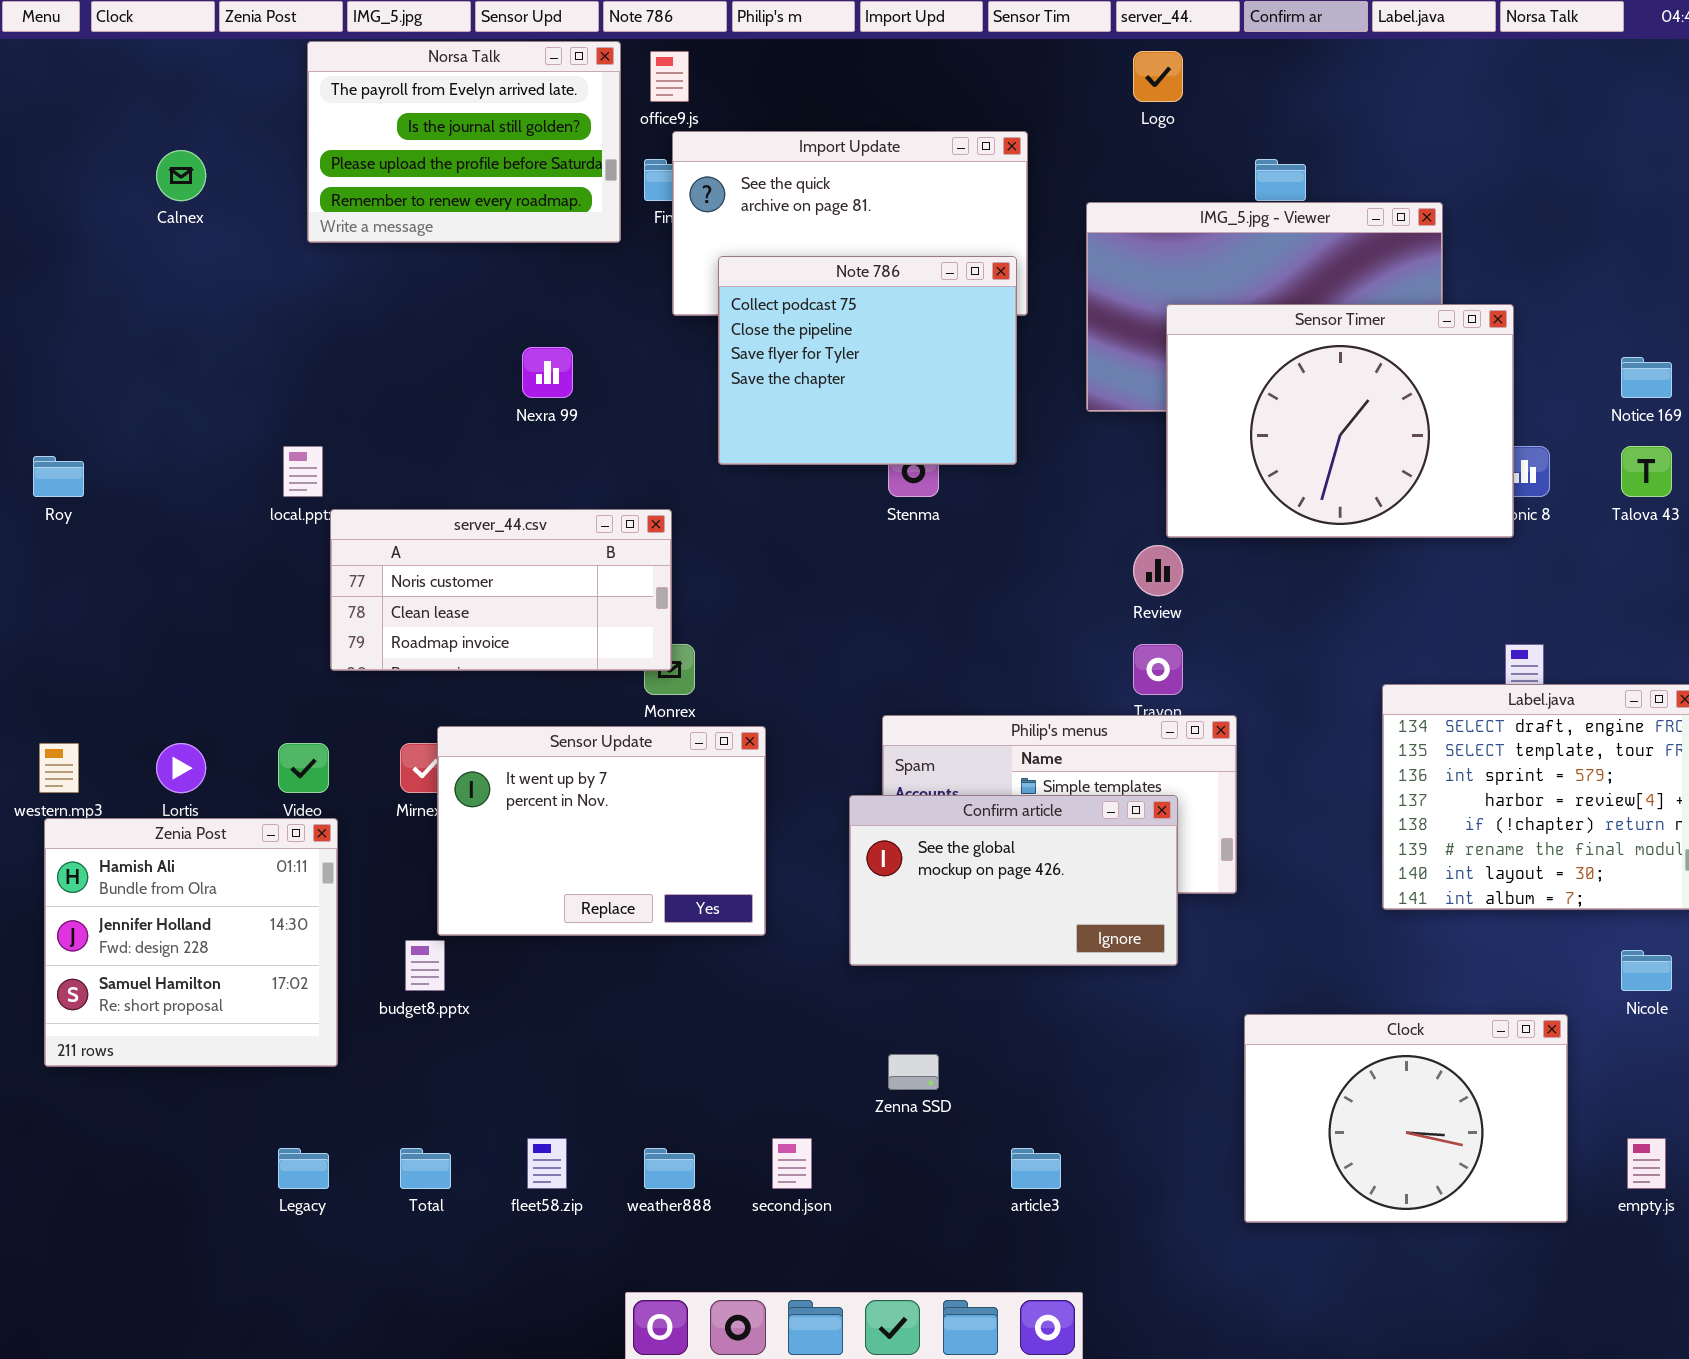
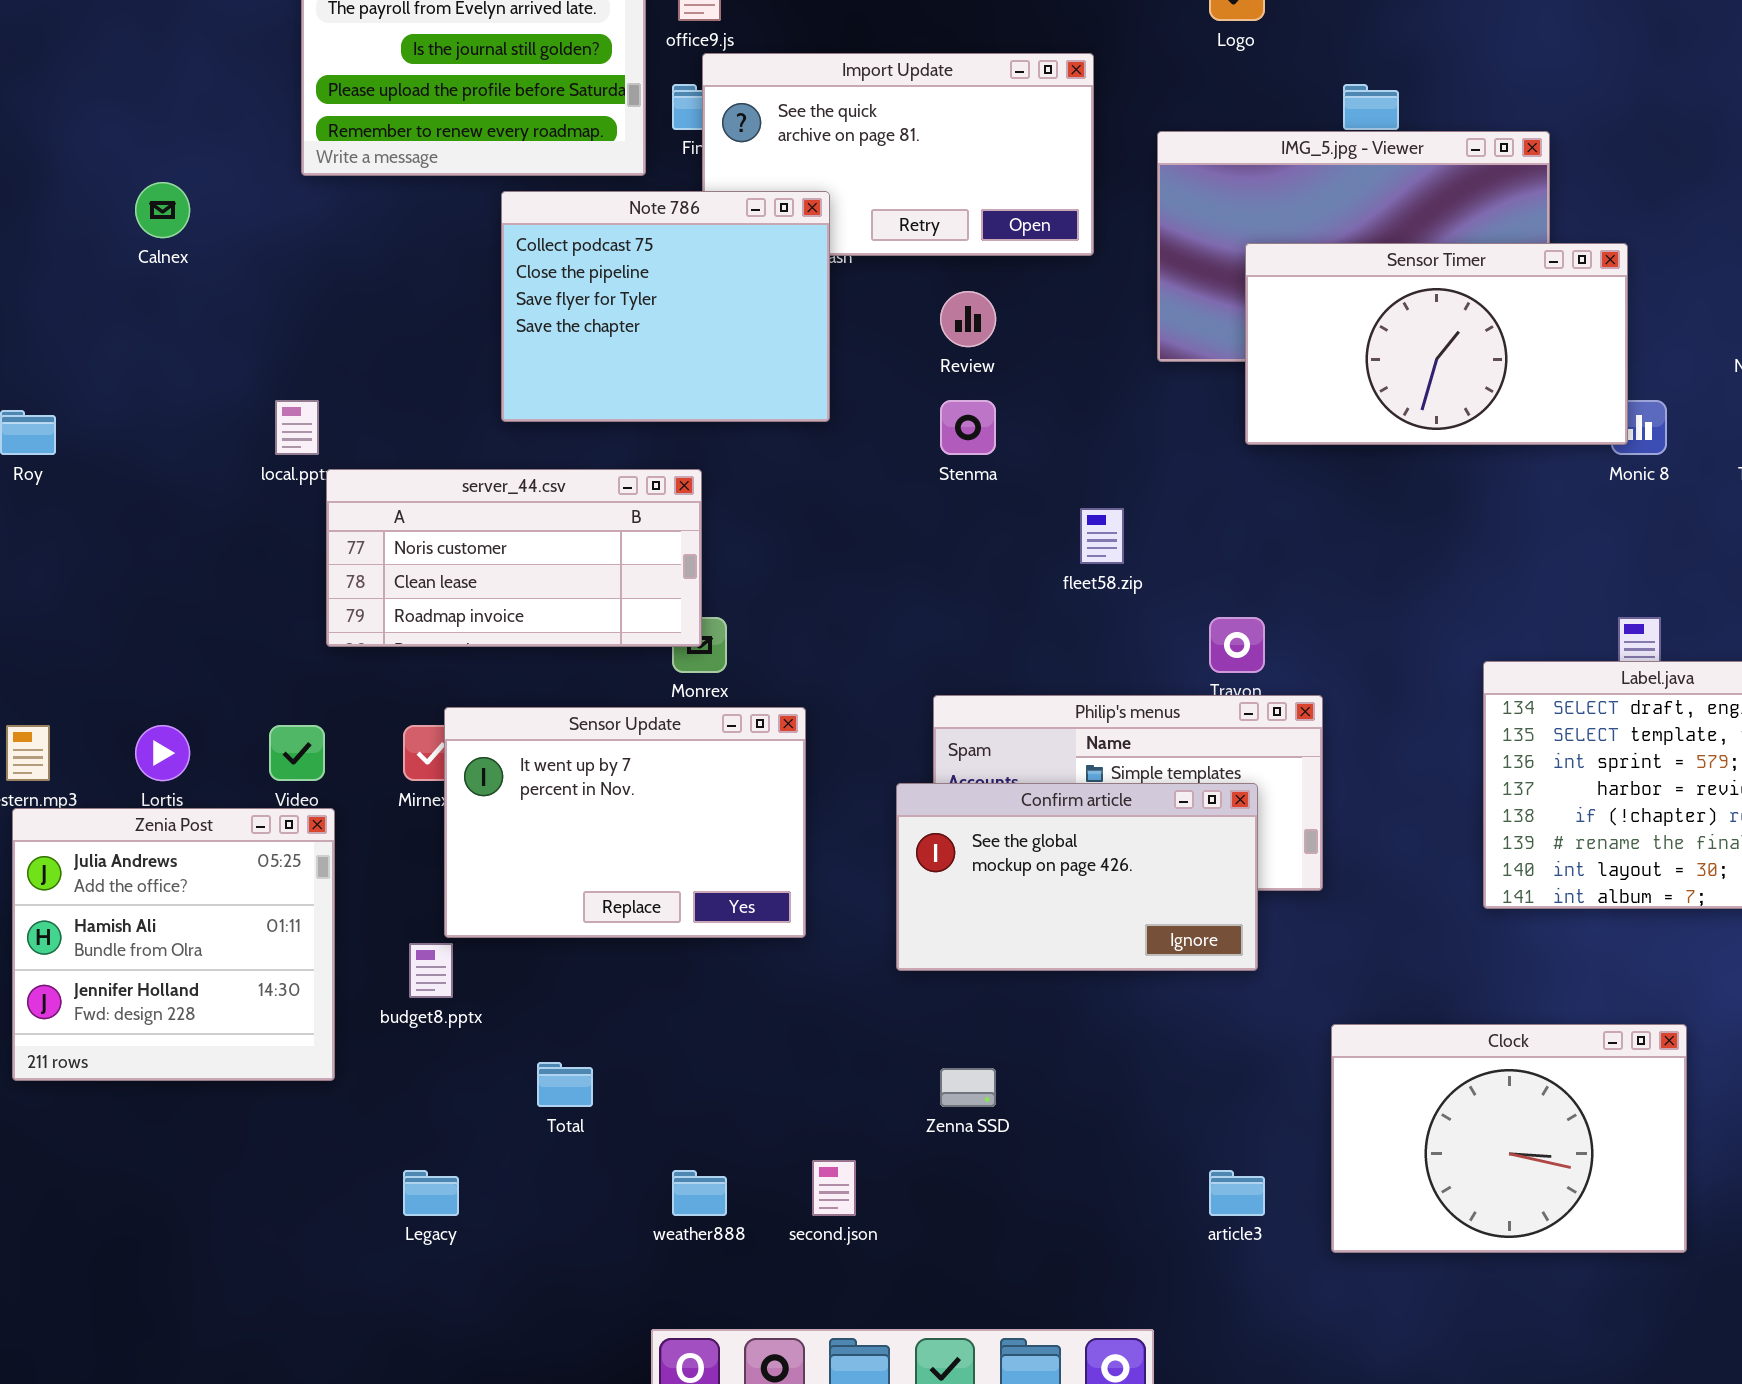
Calnex: [156,150,206,201] -> [135,182,190,238], moved
Note 786: [718,256,1017,465] -> [501,191,830,422], moved
Sensor Timer: [1166,304,1514,538] -> [1245,243,1628,445], resized
Review: [1133,545,1183,596] -> [940,291,996,347], moved
Zenia Post: [44,818,338,1067] -> [12,808,335,1081], scrolled up 1 row
fleet58.zip: [527,1138,567,1189] -> [1080,508,1124,564], moved
Legacy: [278,1148,329,1189] -> [403,1170,459,1216], moved
Total: [400,1148,451,1189] -> [537,1062,593,1107], moved
article3: [1011,1148,1061,1189] -> [1209,1170,1265,1216], moved

